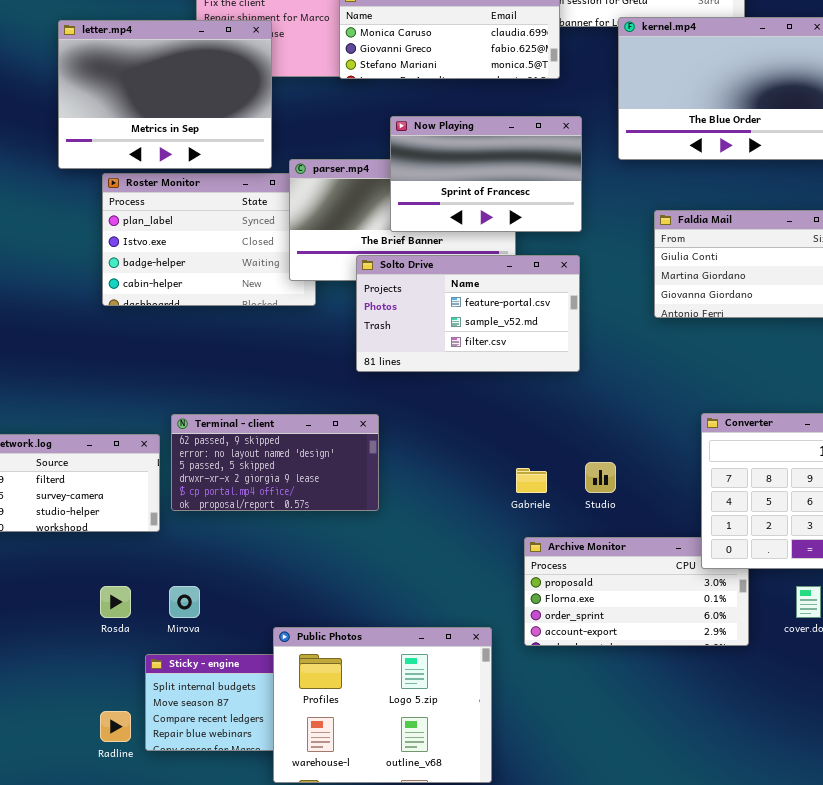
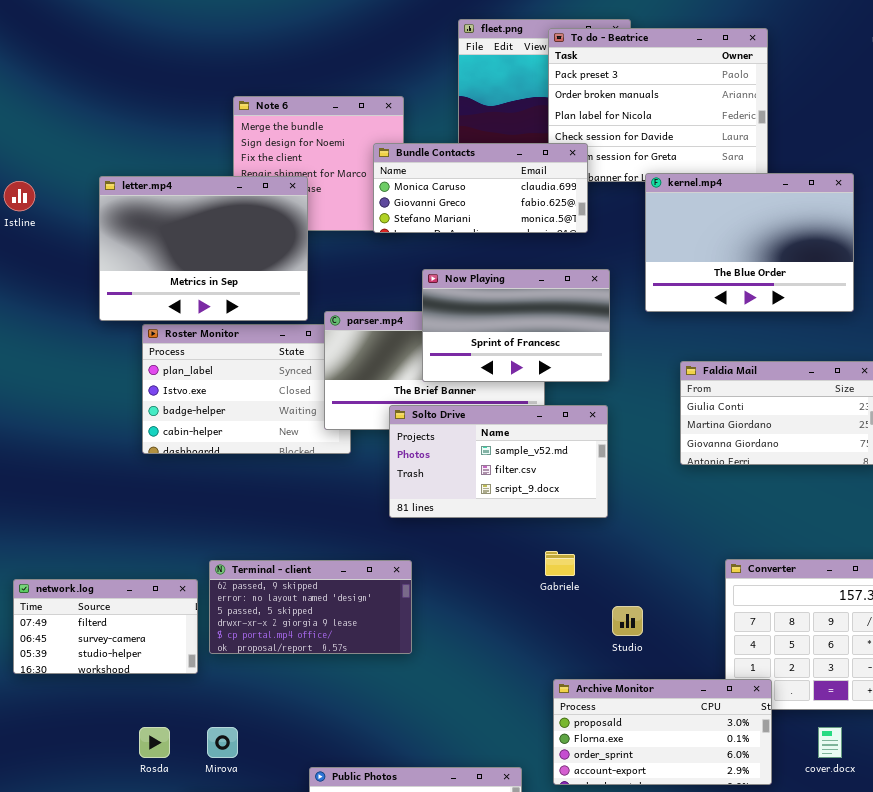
Solto Drive: [356,255,580,372] -> [389,405,608,518], scrolled down 1 row
Gabriele: [516,468,547,493] -> [545,551,575,576], moved
Archive Monitor: [524,537,749,646] -> [553,679,772,785], raised

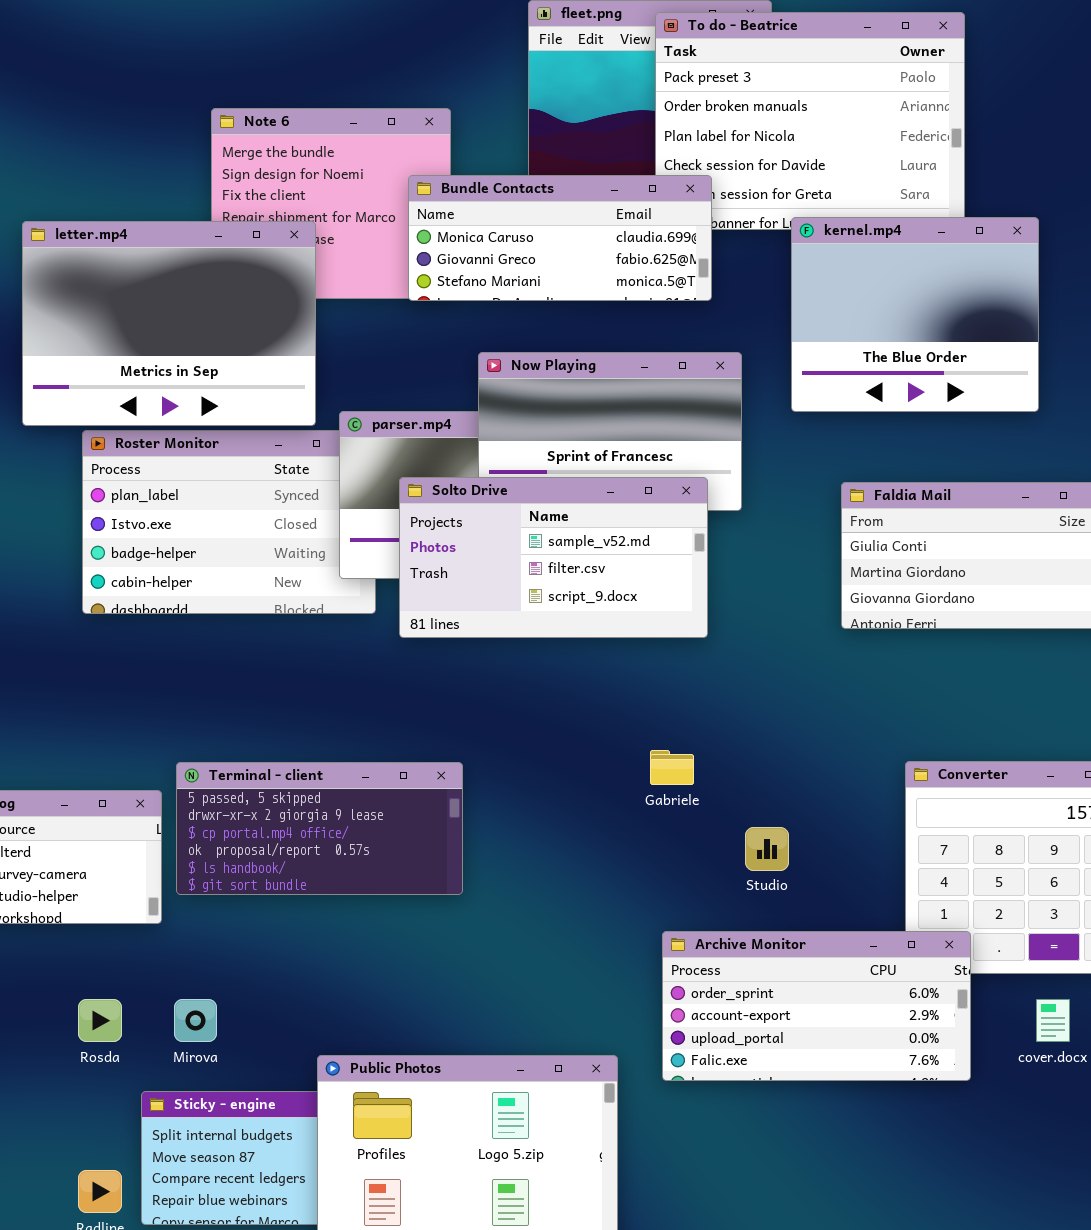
kernel.mp4: [645,173,854,312] -> [791,217,1039,412], resized
Solto Drive: [389,405,608,518] -> [399,477,708,638], moved
Terminal - client: [209,560,412,654] -> [176,762,463,895], scrolled down 2 rows
Archive Monitor: [553,679,772,785] -> [662,931,971,1081], scrolled down 2 rows

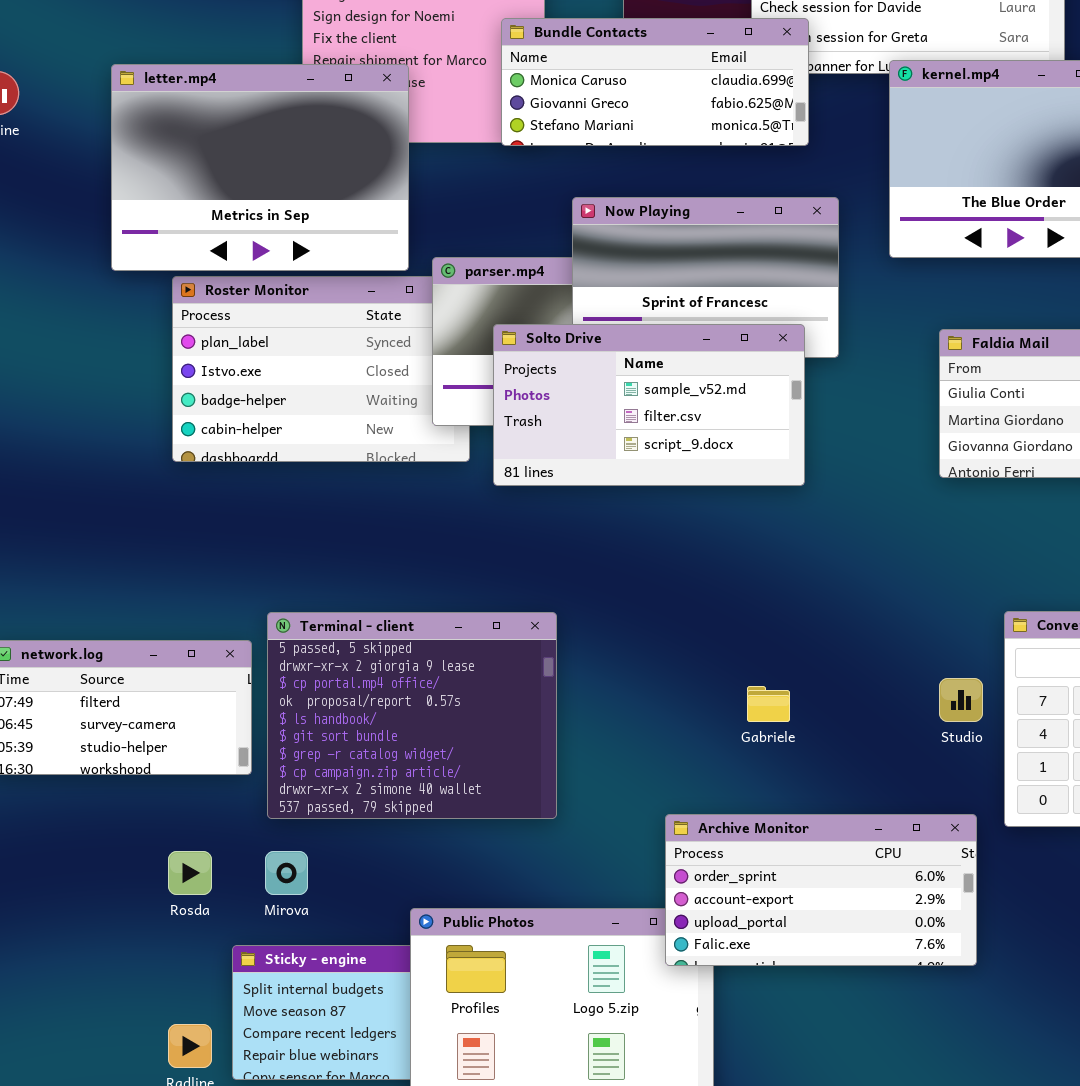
Gabriele: [650,750,694,785] -> [747,686,790,722], moved
Terminal - client: [176,762,463,895] -> [267,612,557,819], resized
Studio: [745,827,789,871] -> [939,678,983,722], moved
Archive Monitor: [662,931,971,1081] -> [665,814,977,966], moved

